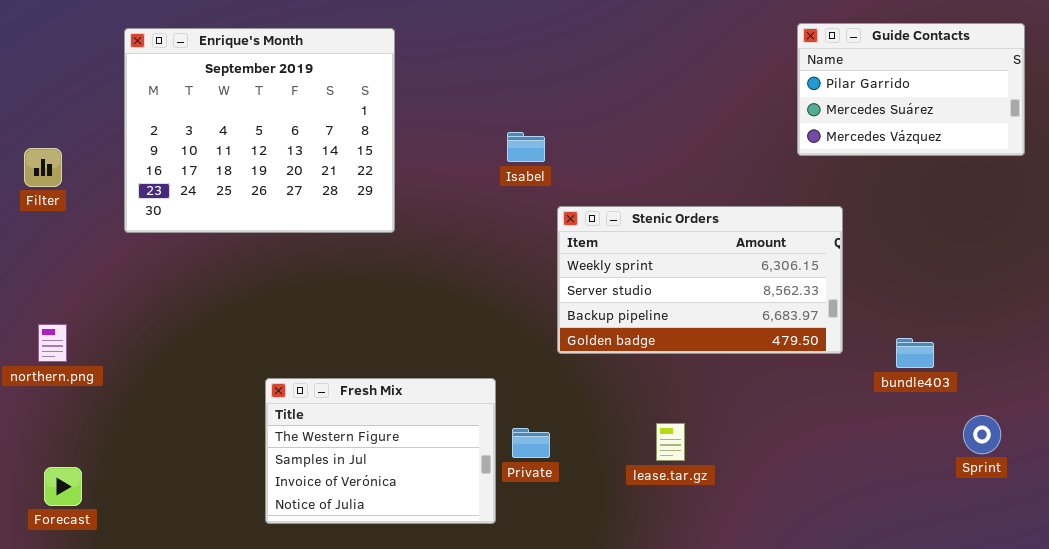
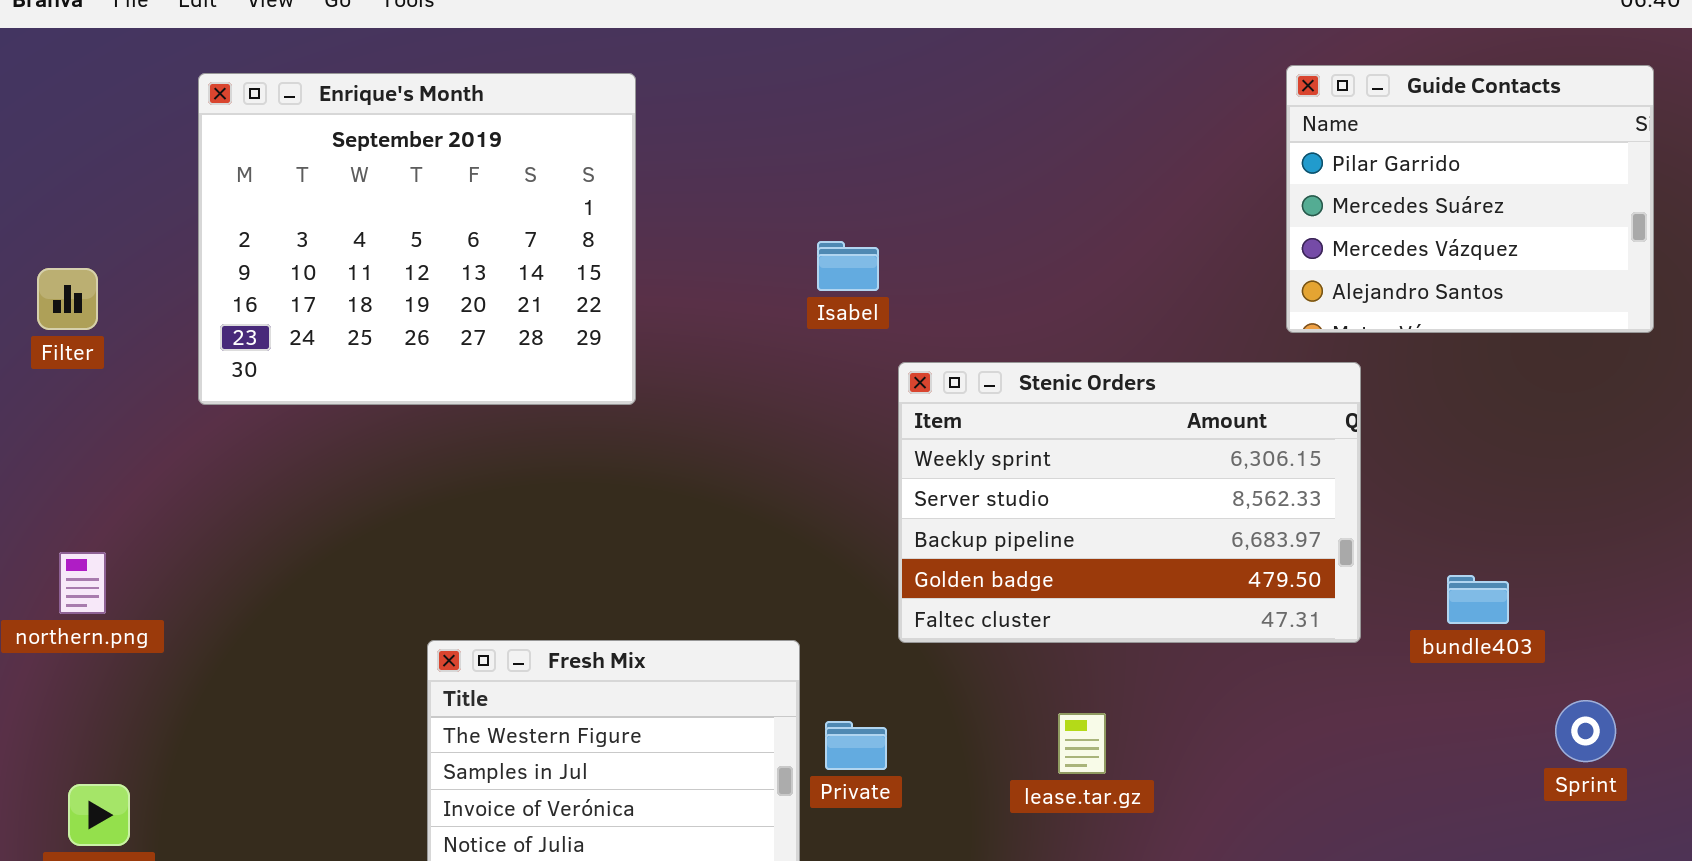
Guide Contacts: [797,23,1025,156] -> [1286,65,1654,333], resized
Stenic Orders: [557,206,843,354] -> [898,362,1361,643], resized

